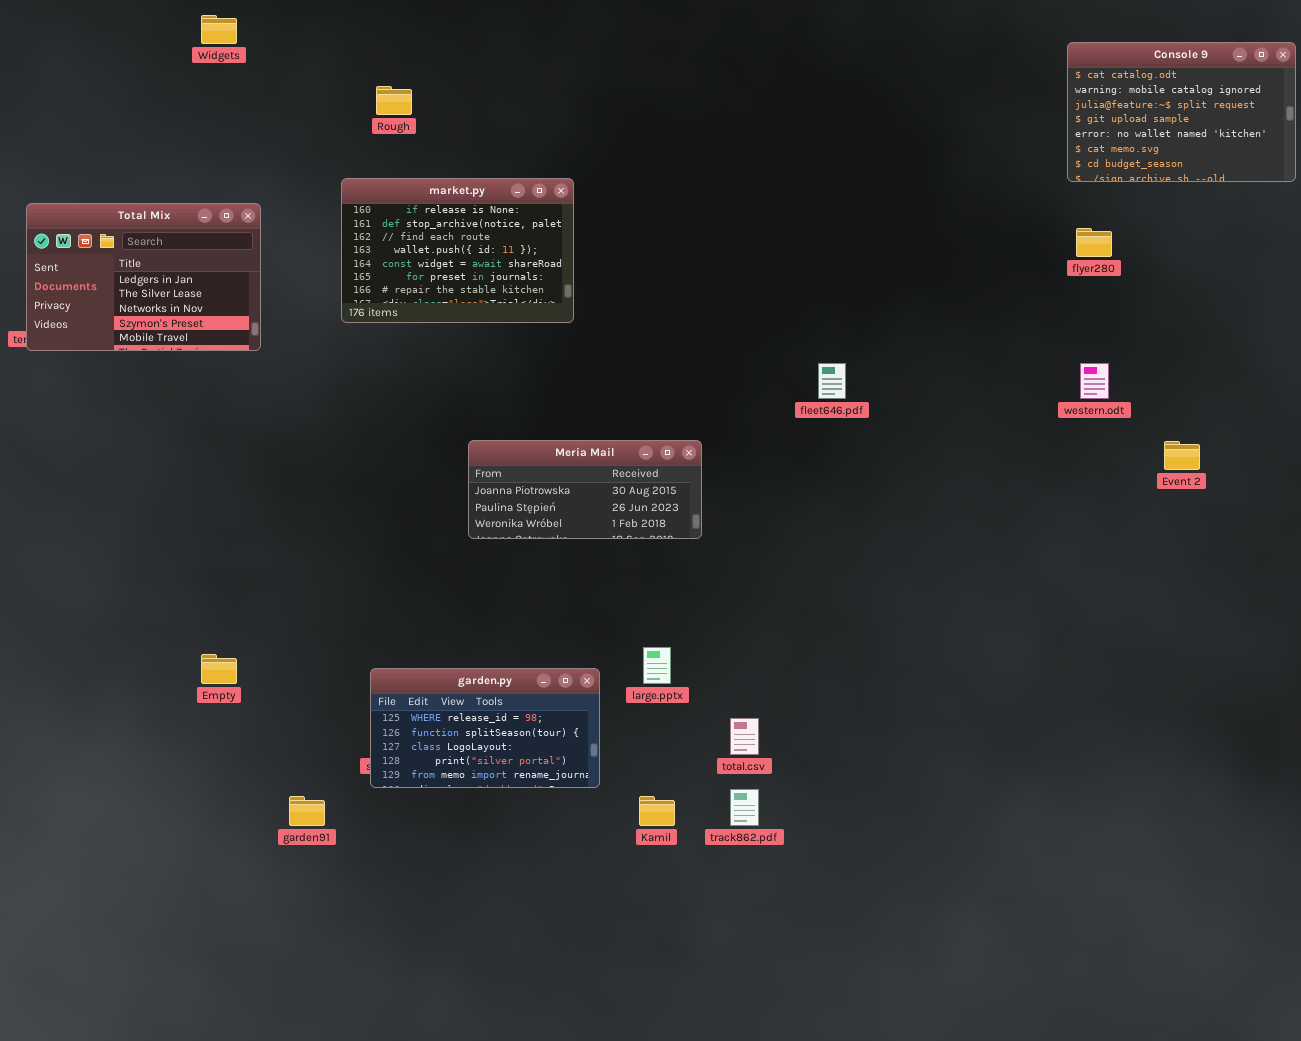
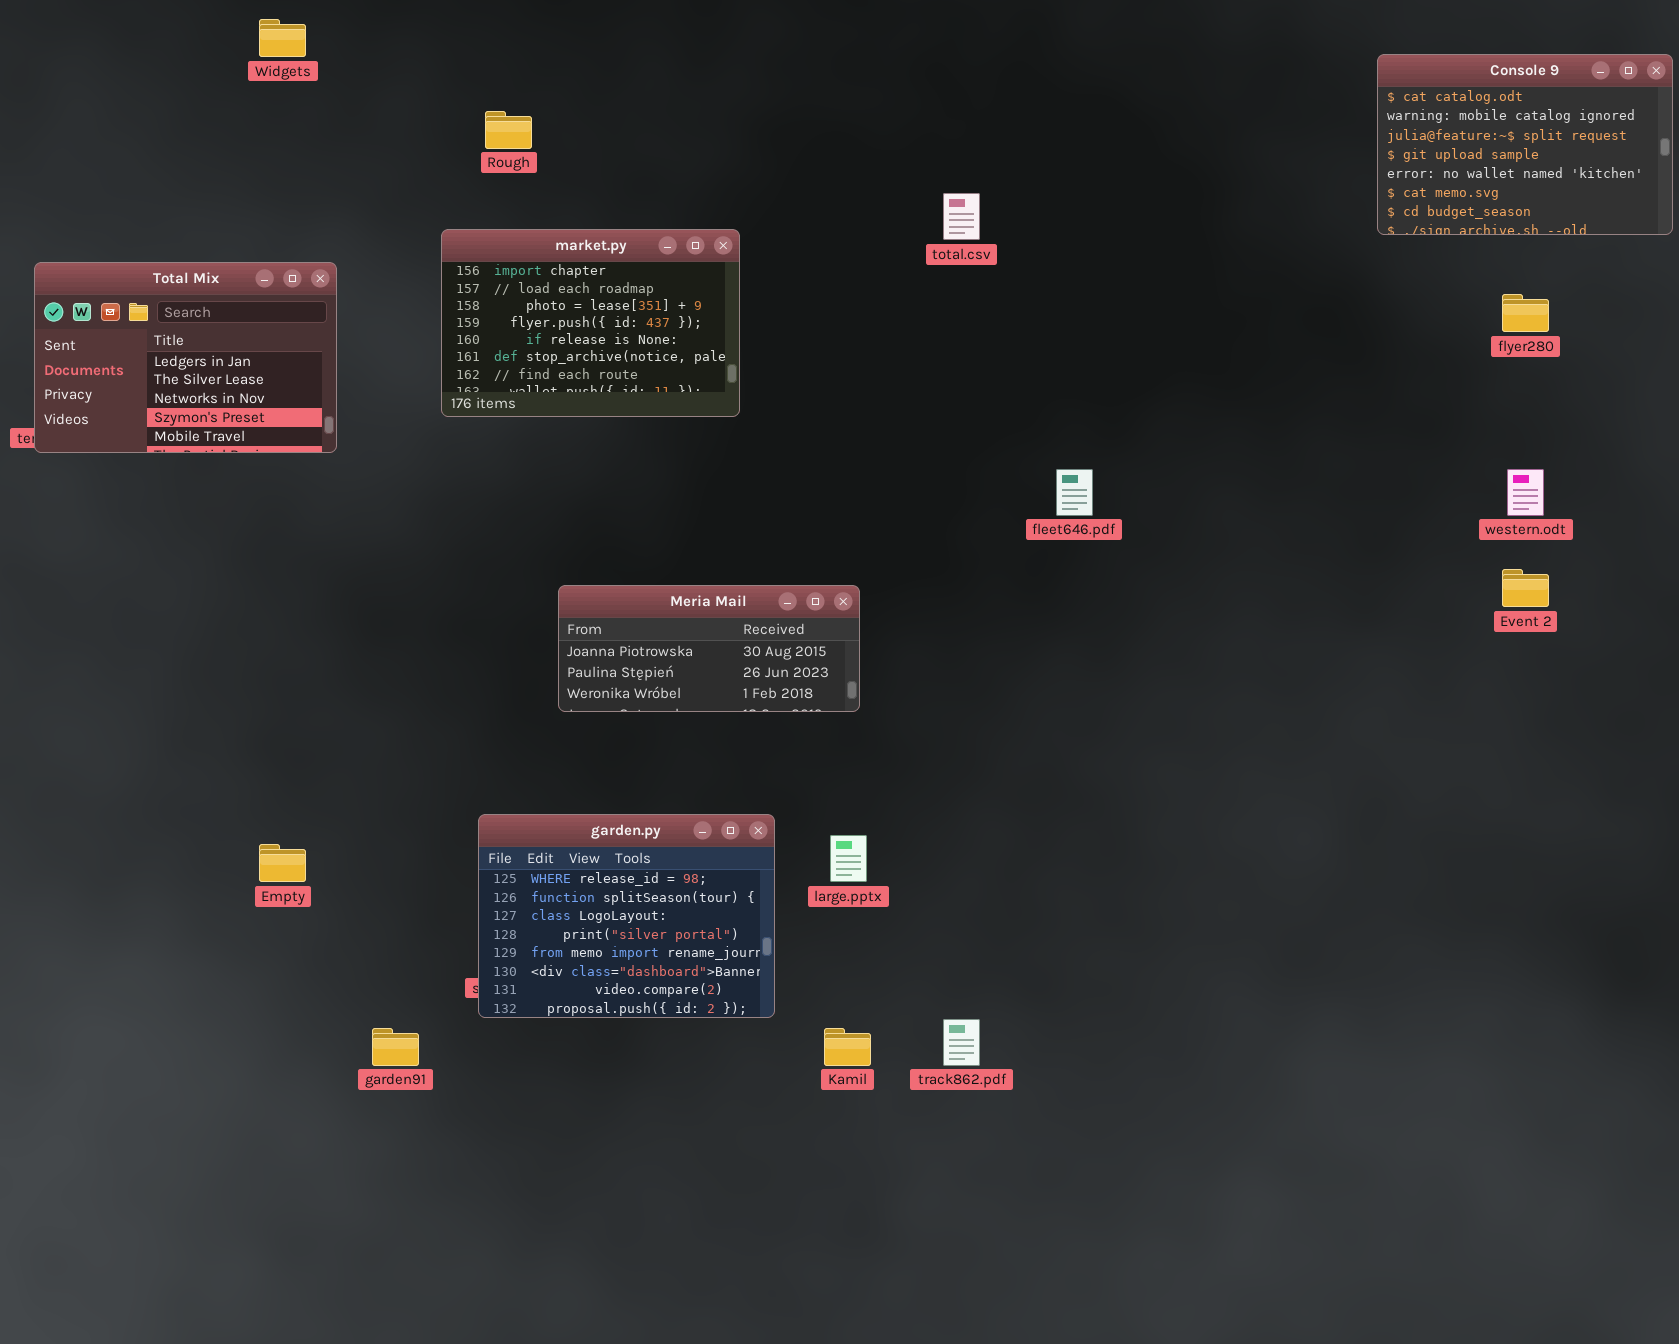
market.py: [341,178,574,323] -> [441,229,740,417], scrolled up 4 rows
flyer280: [1076,228,1112,257] -> [1502,294,1549,332], moved
western.odt: [1080,363,1109,399] -> [1507,469,1544,516], moved
Meria Mail: [468,440,702,539] -> [558,585,860,712], moved
garden.py: [370,668,600,788] -> [478,814,775,1018], resized
total.csv: [730,718,759,755] -> [943,193,980,240], moved

